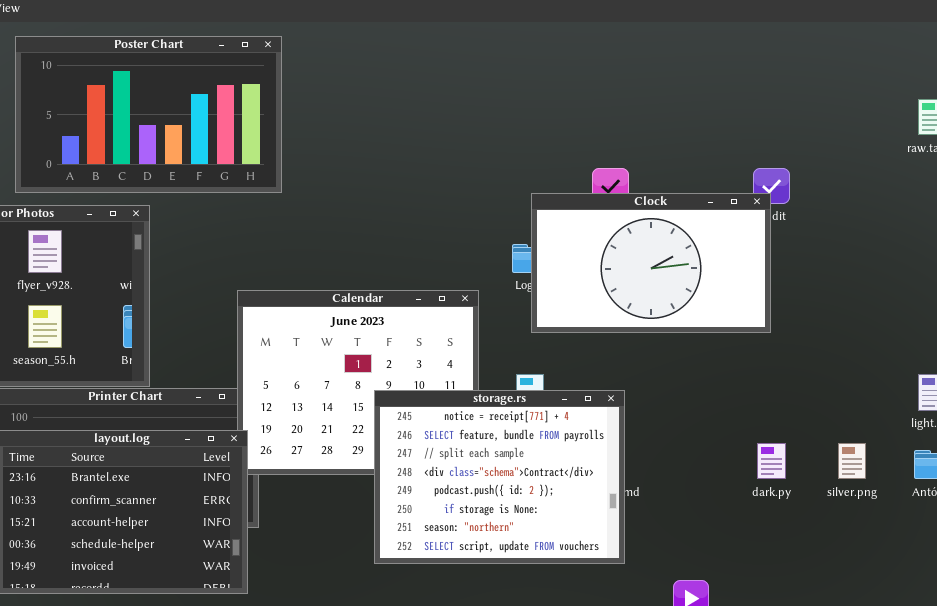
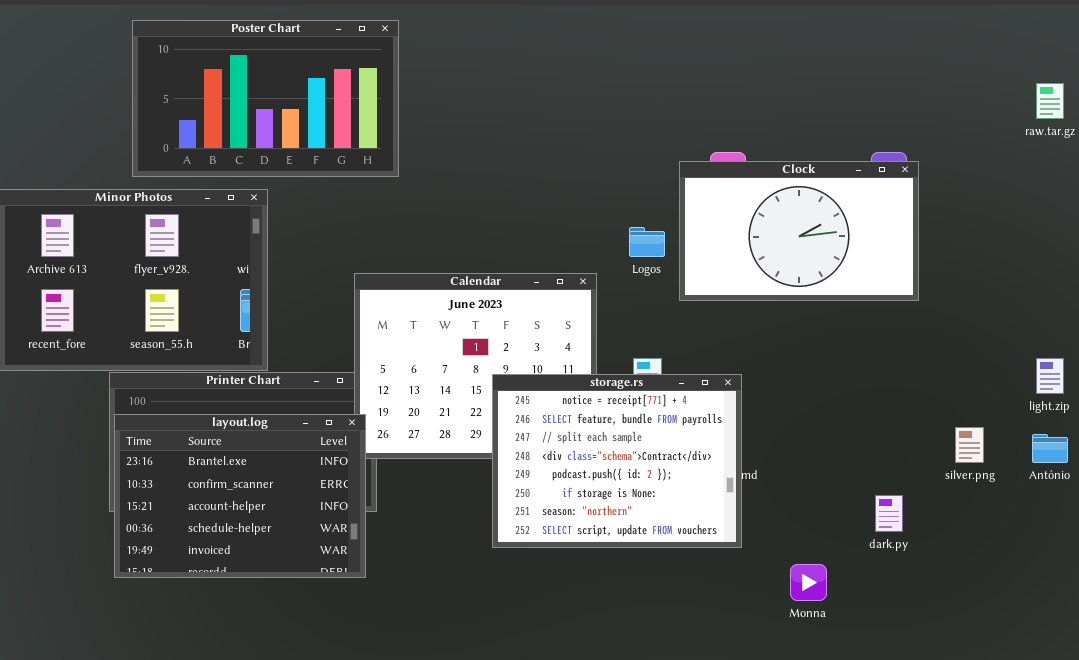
Clock: [531,193,771,333] -> [679,161,919,301], moved
dark.py: [757,443,786,479] -> [875,495,903,532], moved

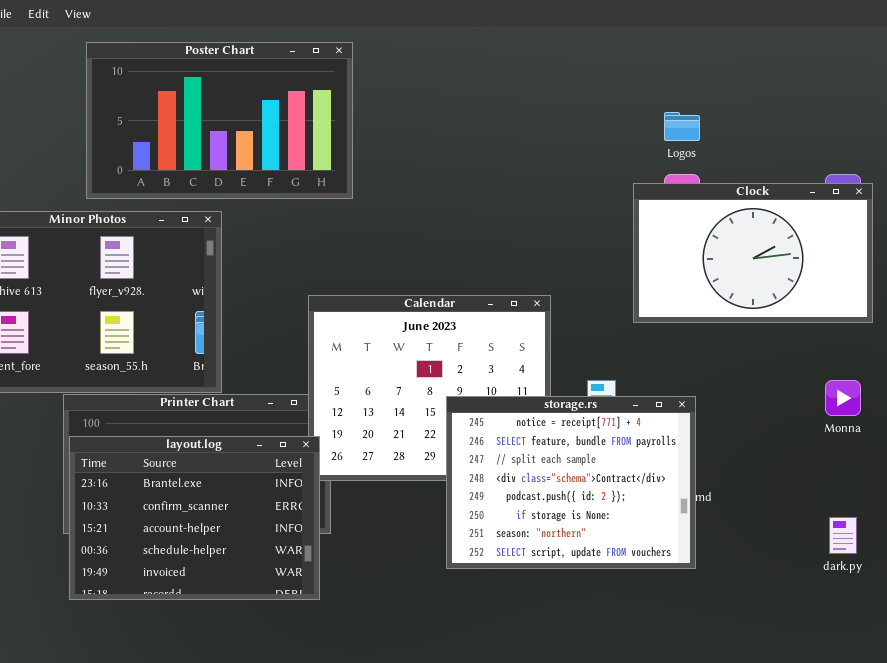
Logos: [629,227,665,257] -> [664,112,700,141], moved
Monna: [790,564,827,601] -> [825,380,861,416], moved

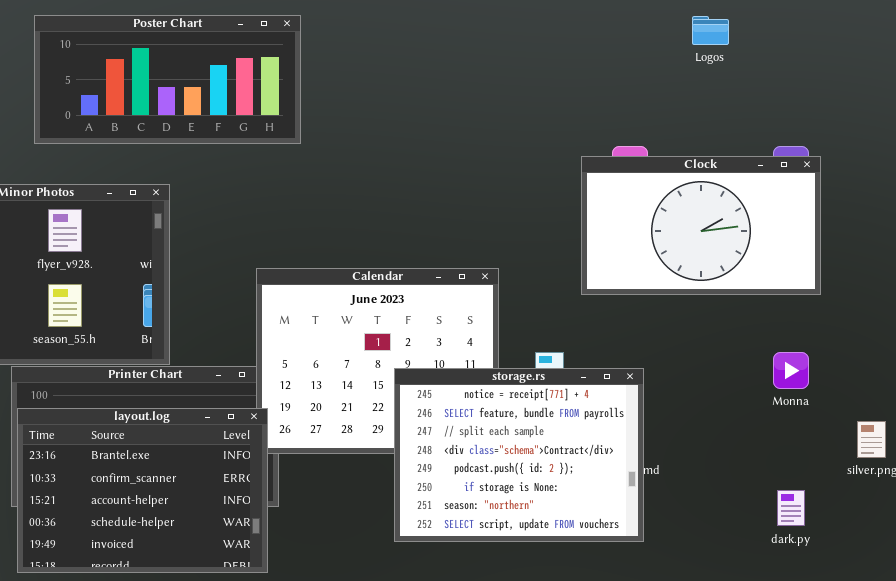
Poster Chart: [86,42,353,199] -> [34,15,301,144], resized
Logos: [664,112,700,141] -> [692,16,729,45], moved

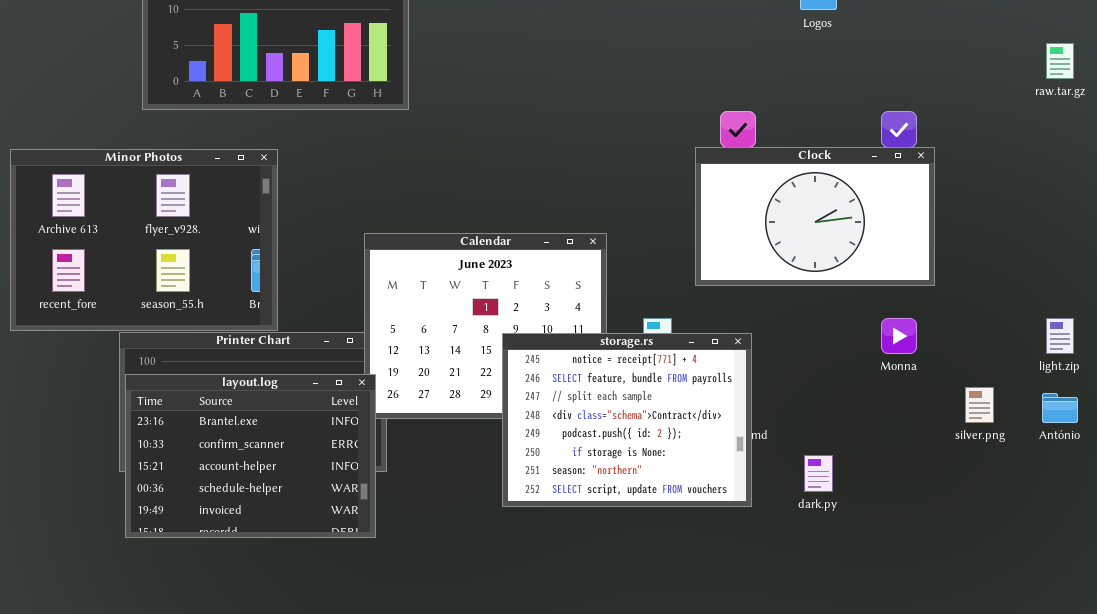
Clock: [581,156,821,295] -> [695,147,935,286], moved
dark.py: [777,490,805,526] -> [804,455,833,492], moved

